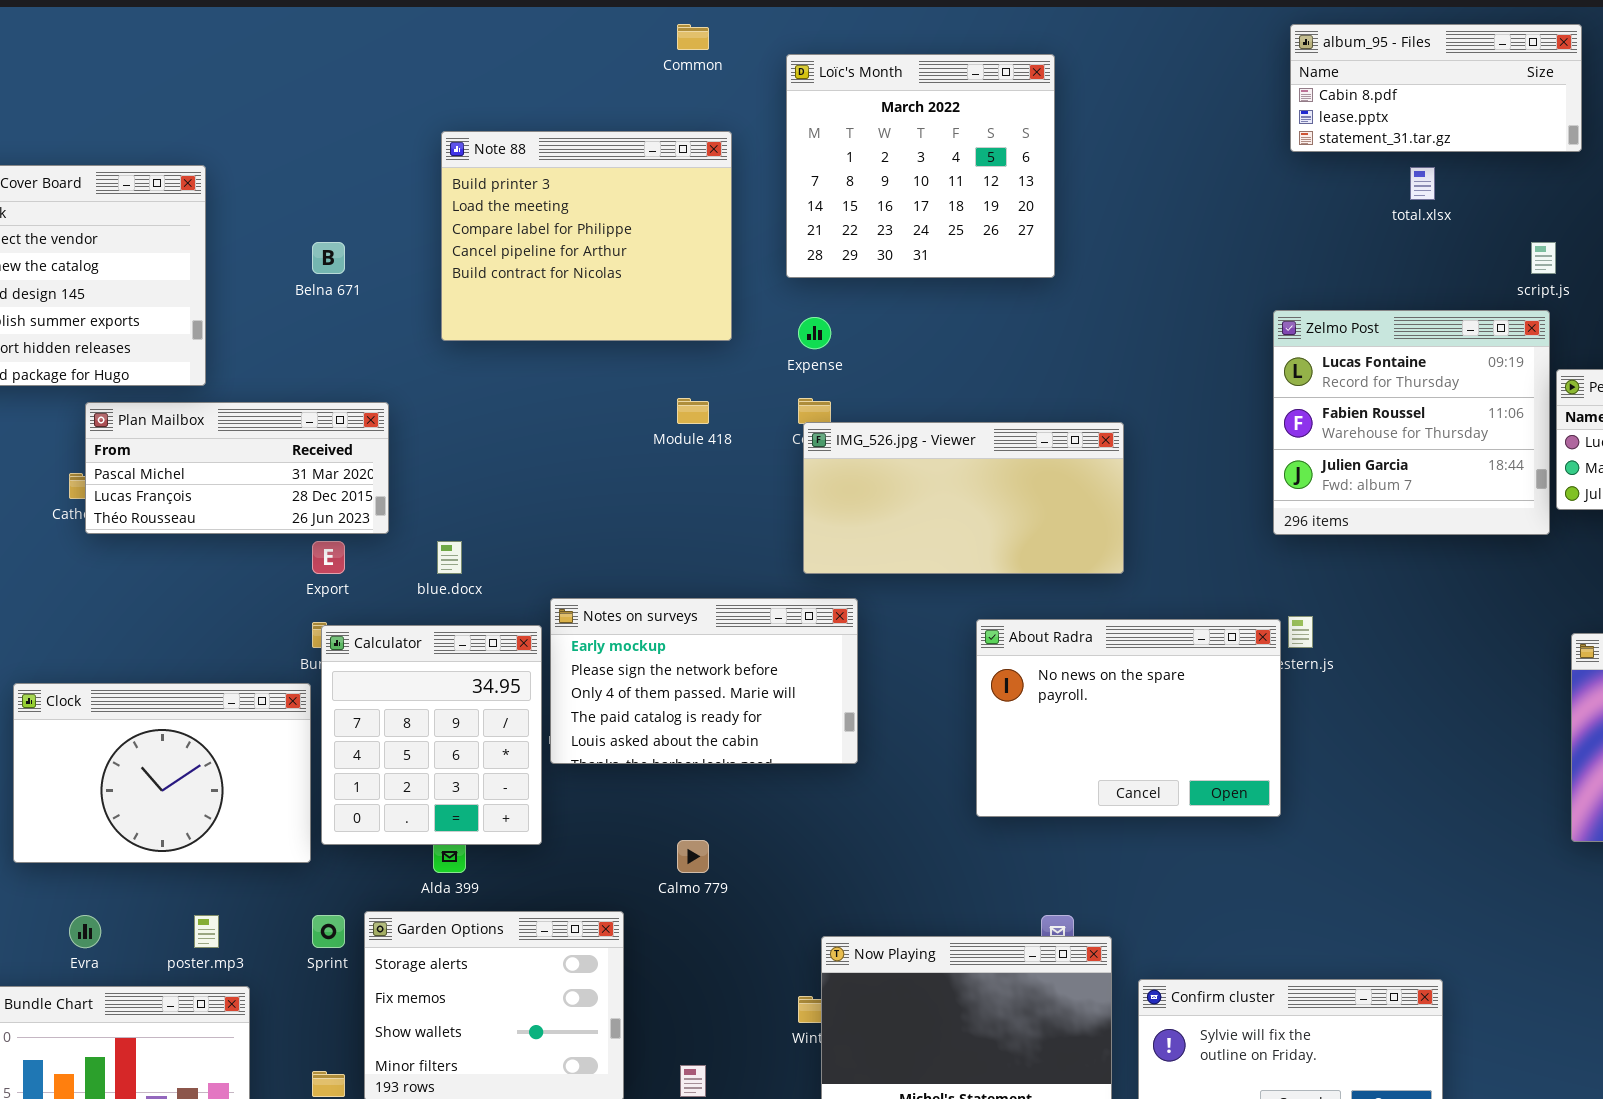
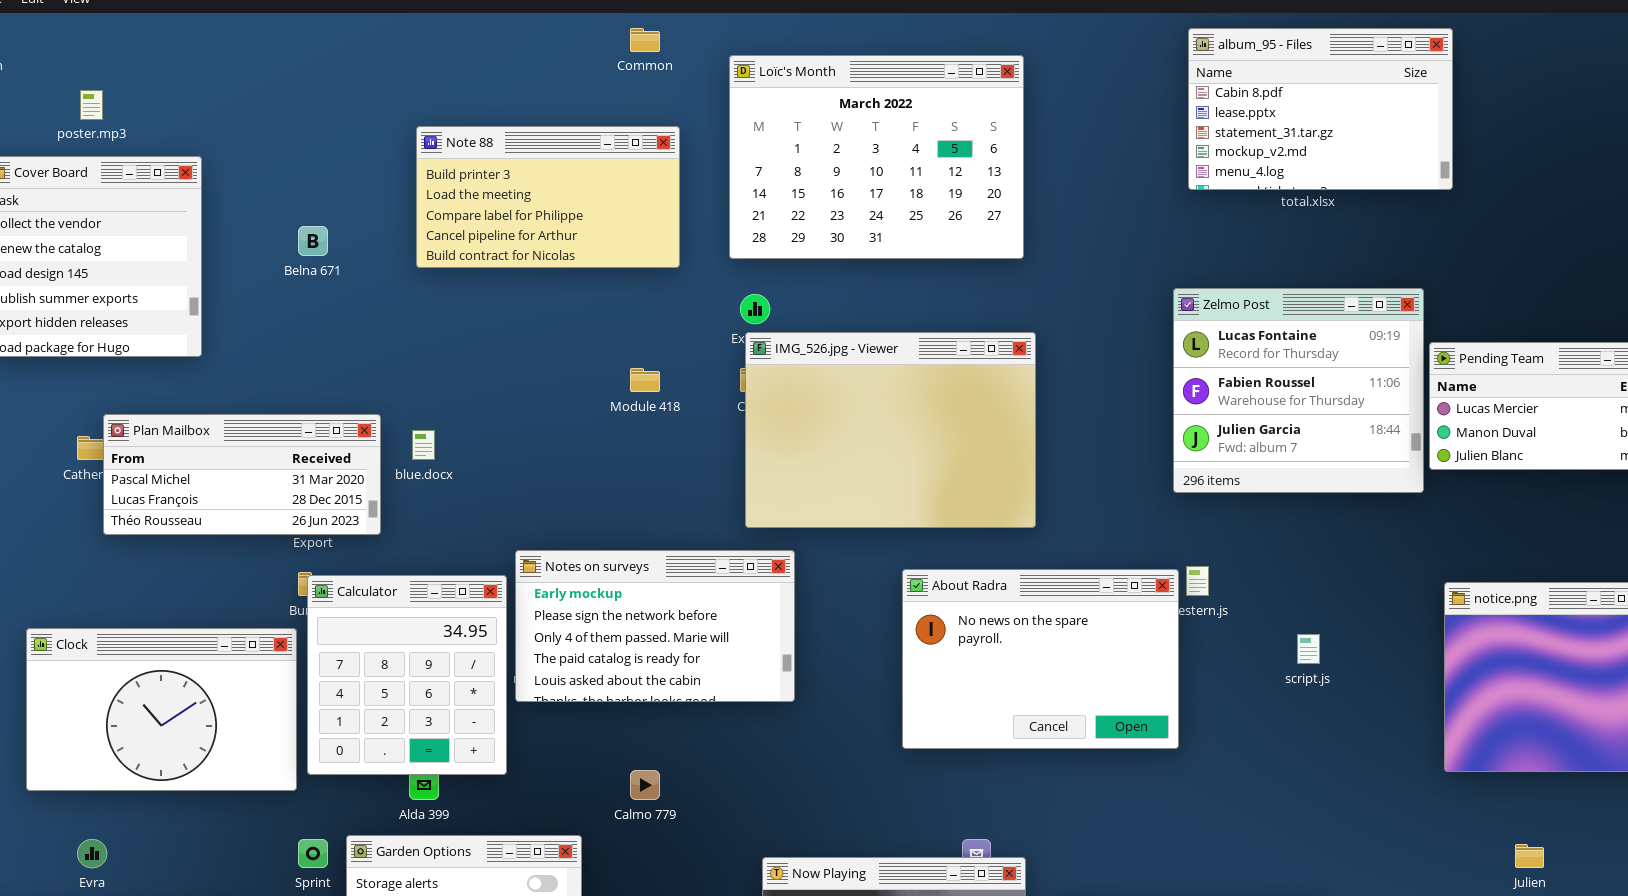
album_95 - Files: [1290,24,1582,152] -> [1188,28,1453,190], resized
Loïc's Month: [786,54,1055,278] -> [729,55,1024,259], resized
Note 88: [441,131,732,341] -> [416,126,680,268], resized
script.js: [1531,242,1556,274] -> [1297,634,1320,664], moved
Plan Mailbox: [85,402,389,534] -> [103,414,381,535], moved
IMG_526.jpg - Viewer: [803,422,1124,574] -> [745,332,1036,528], resized
blue.docx: [437,541,462,574] -> [412,430,435,460], moved
poster.mp3: [194,915,219,948] -> [80,90,103,120], moved

